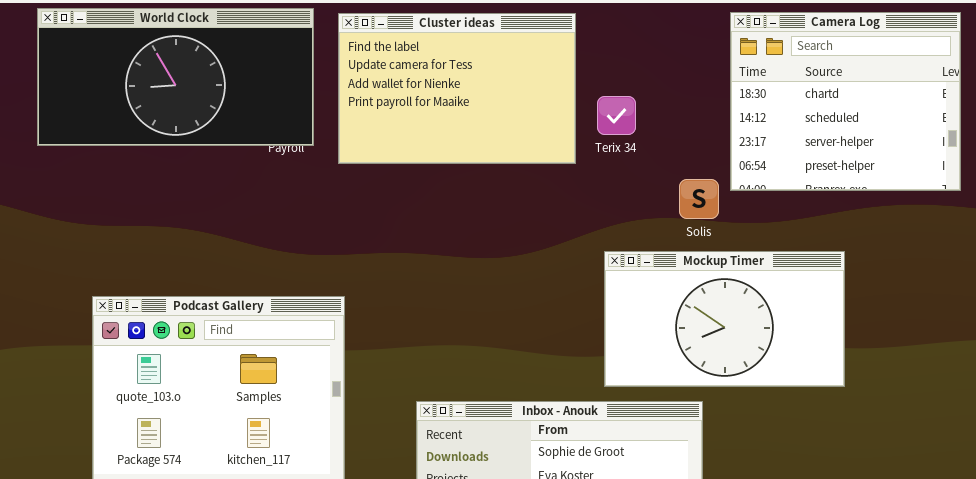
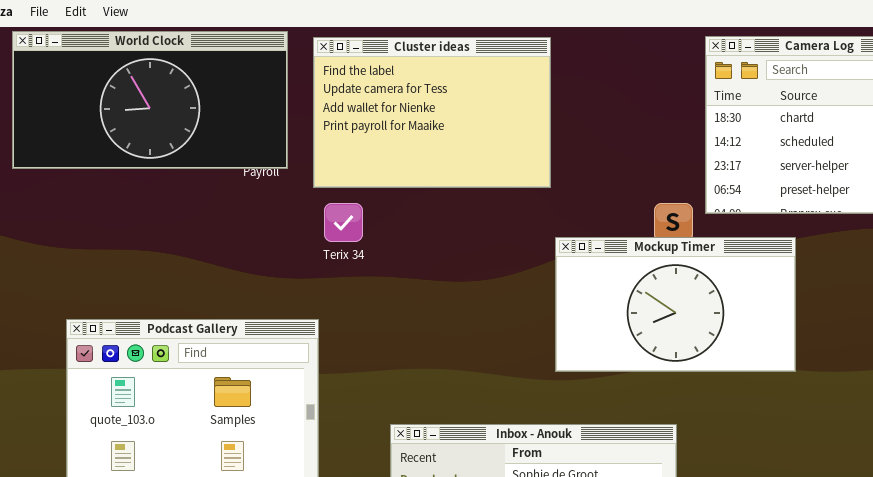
Terix 34: [597,96,636,135] -> [324,203,363,242], moved
Mockup Timer: [604,251,845,387] -> [555,237,796,372], moved

